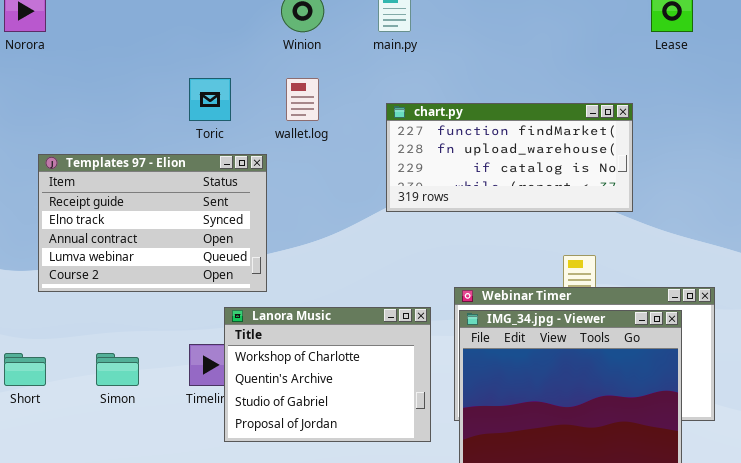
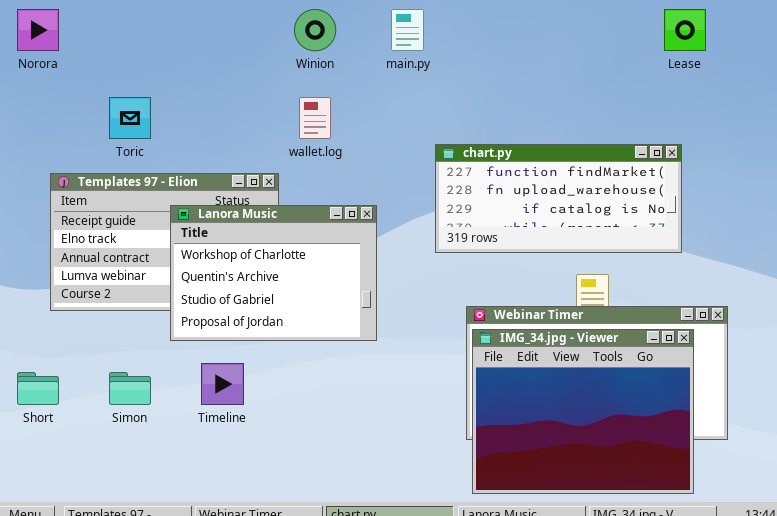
Toric: [189,78,231,121] -> [109,97,151,139], moved
chart.py: [386,103,633,212] -> [435,144,682,253], moved
Lanora Music: [224,307,431,442] -> [170,205,377,341], moved

